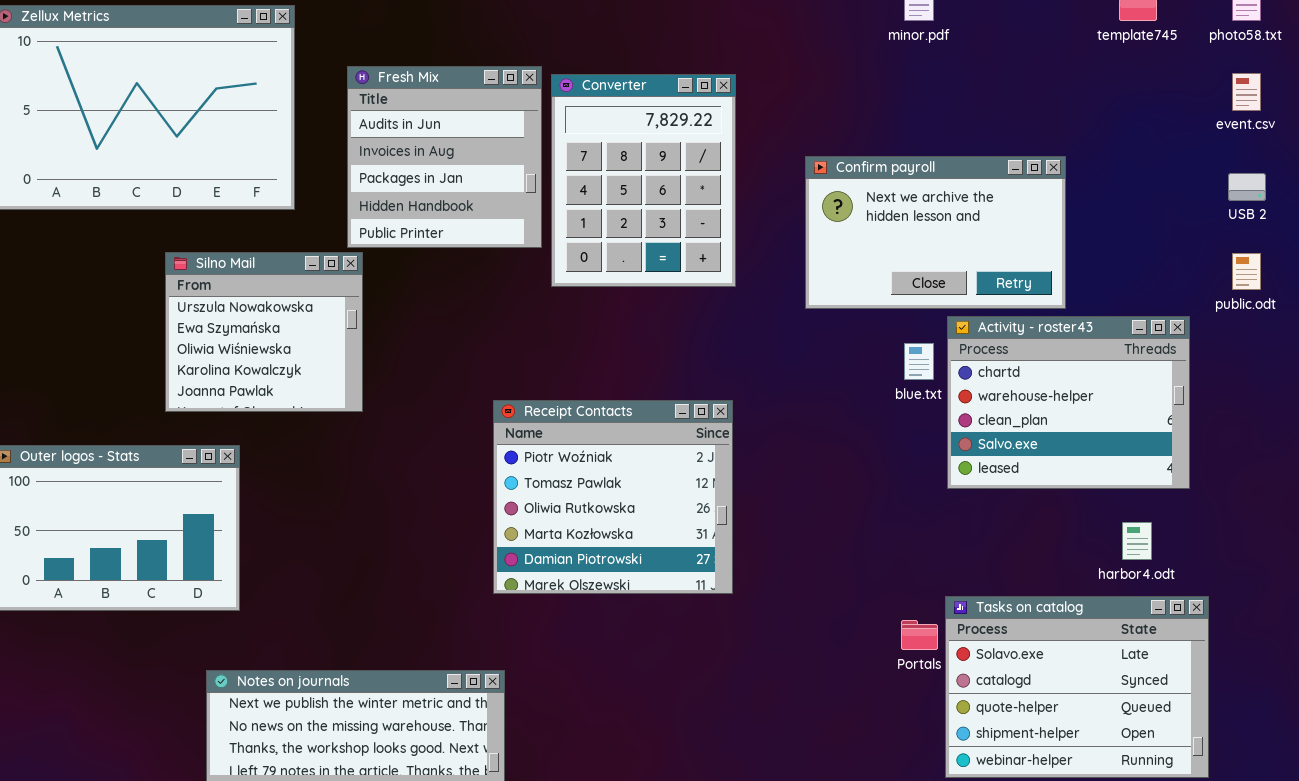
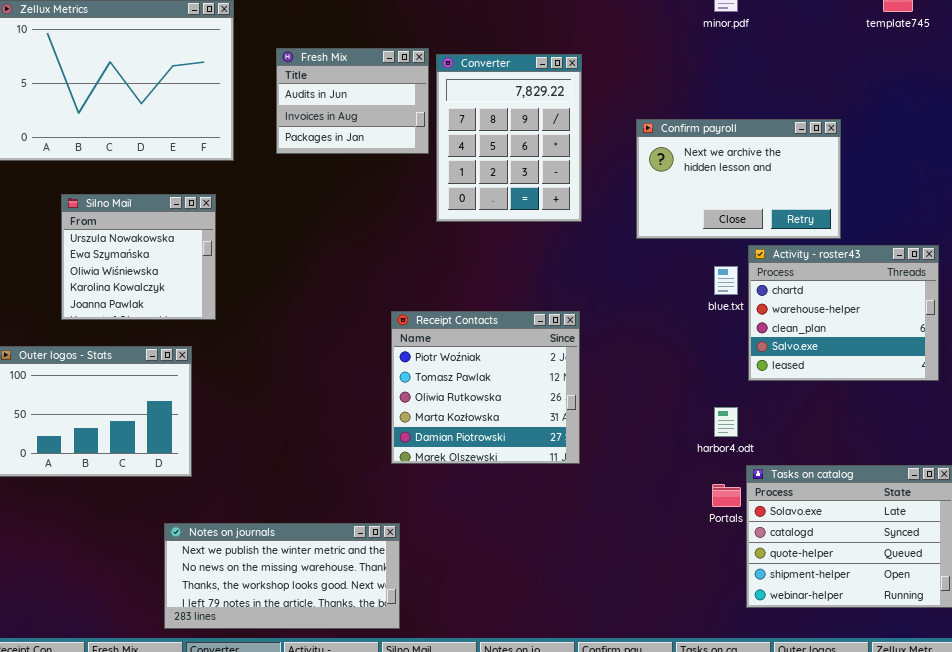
Fresh Mix: [347,66,542,248] -> [276,48,429,154], resized
Silno Mail: [165,252,363,412] -> [61,194,216,320], moved
harbor4.odt: [1122,522,1152,560] -> [714,407,738,437], moved

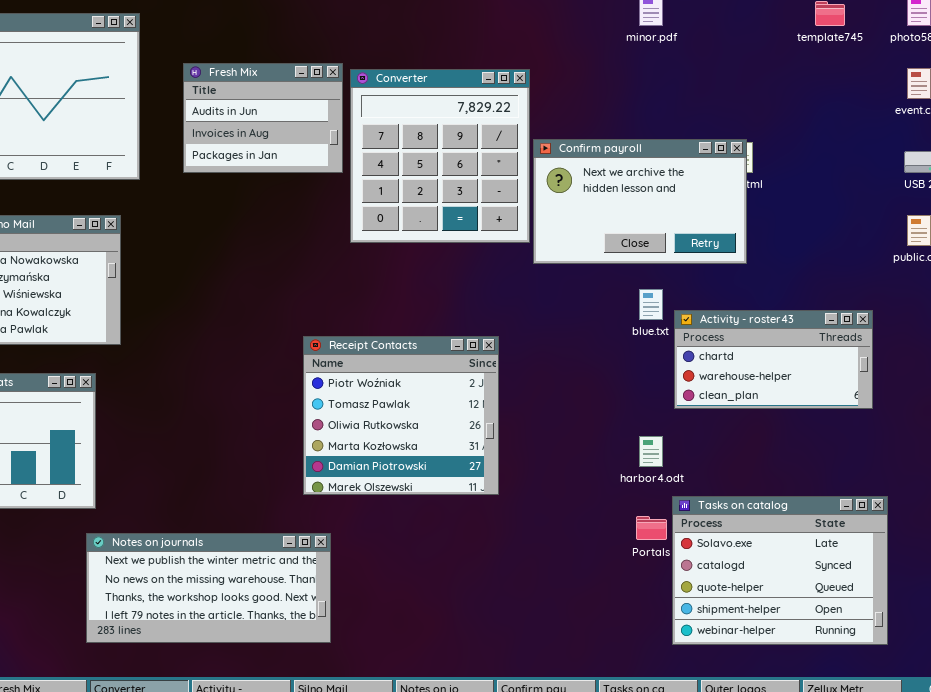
Converter: [436,54,582,222] -> [350,69,530,243], resized
Confirm payroll: [636,119,841,239] -> [533,139,747,264], moved
Activity - roster43: [748,245,939,381] -> [674,310,873,409], resized
Notes on journals: [164,523,400,629] -> [86,533,331,643], moved

